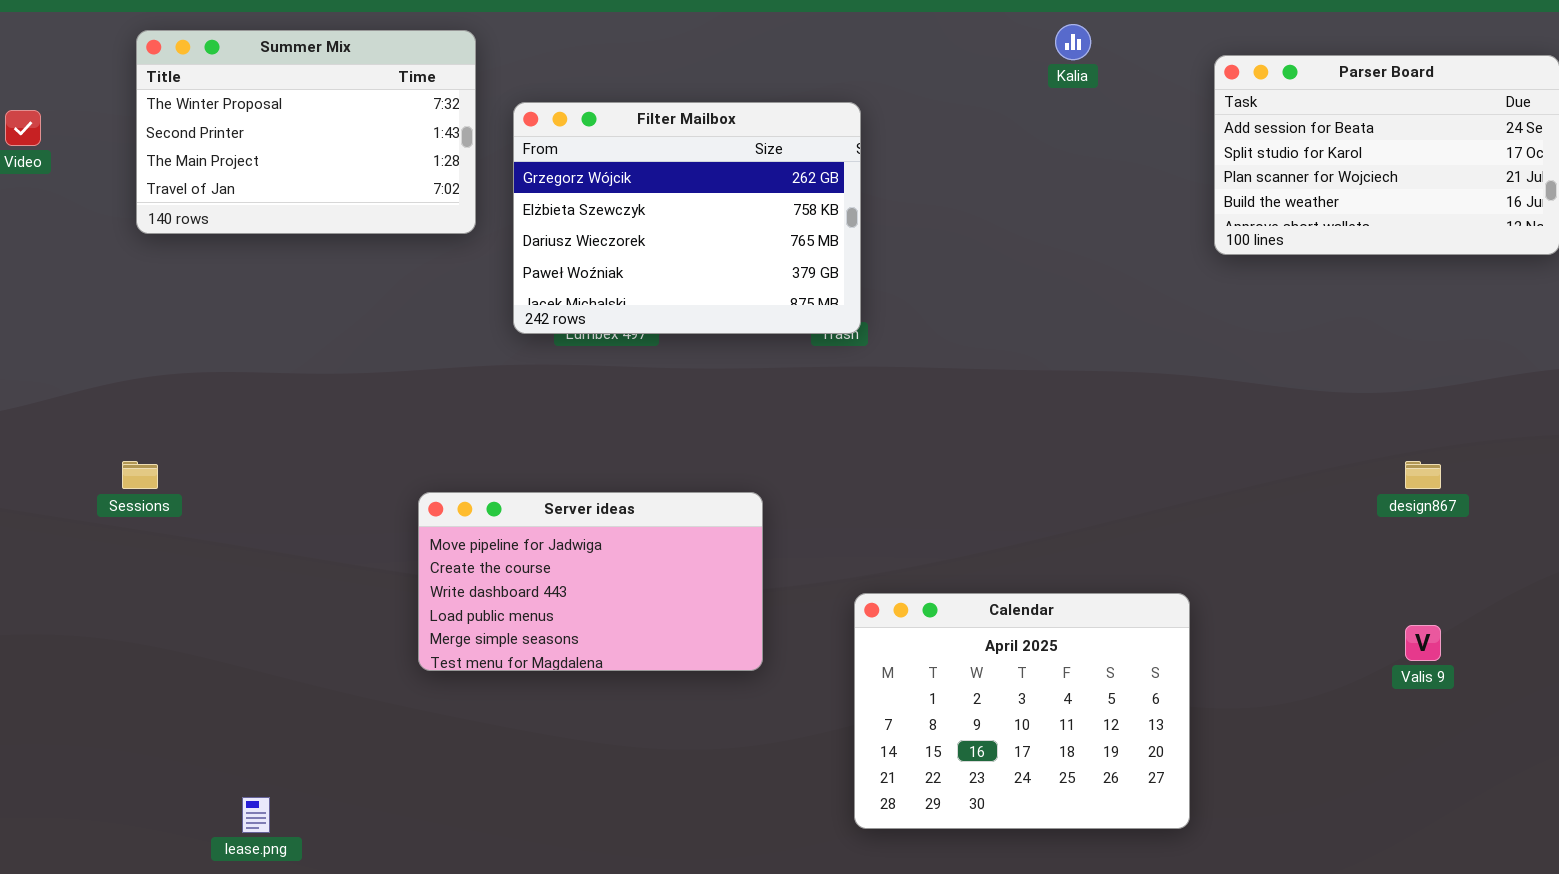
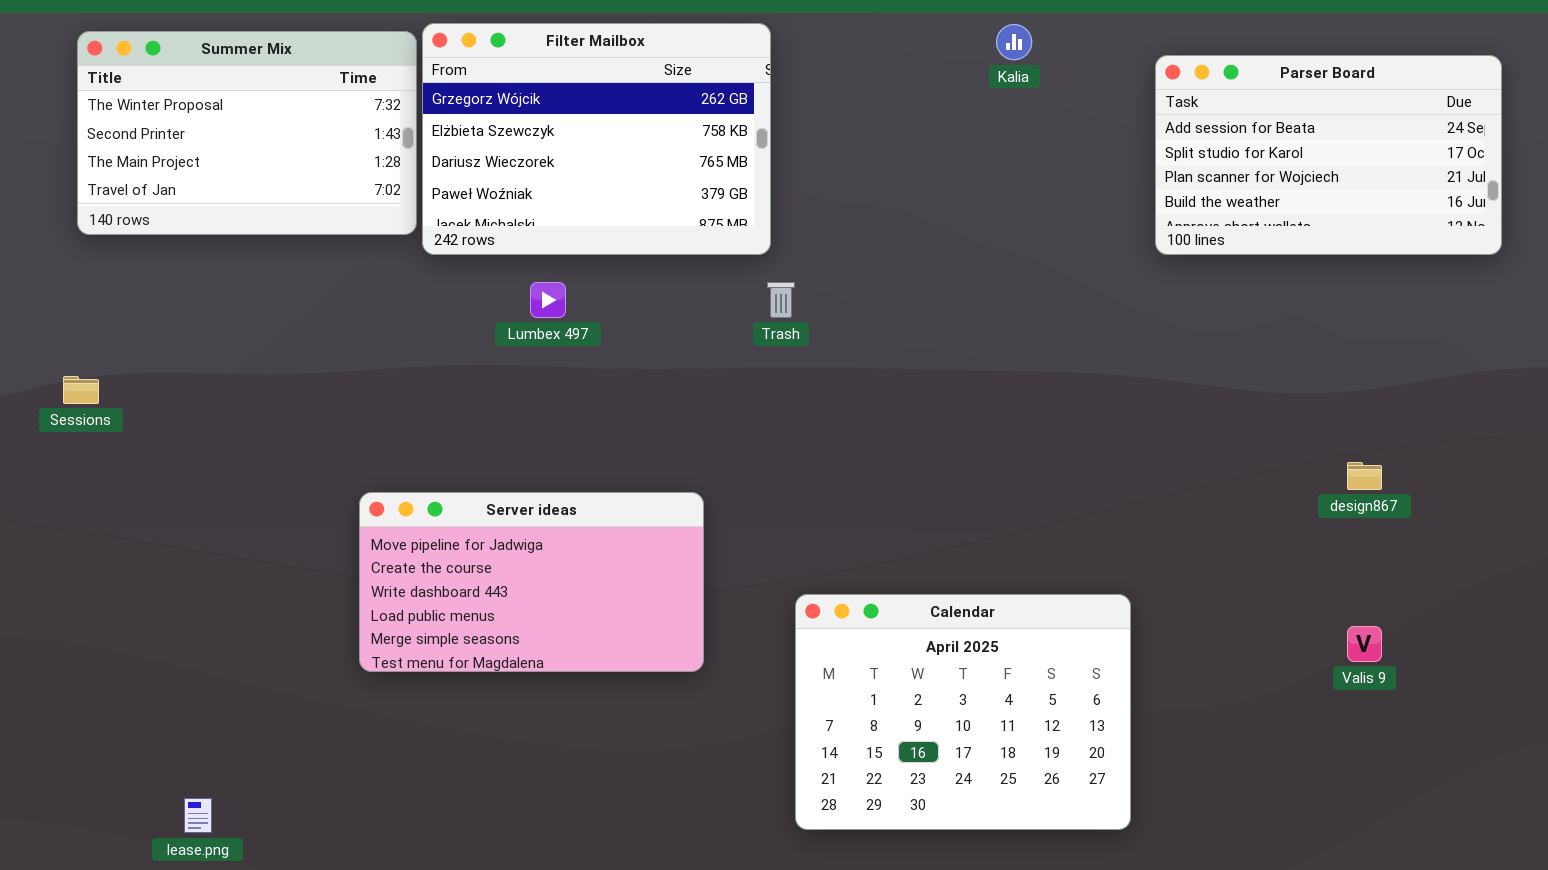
Filter Mailbox: [513,102,861,334] -> [422,23,771,255], moved
Sessions: [122,461,158,489] -> [63,376,99,404], moved

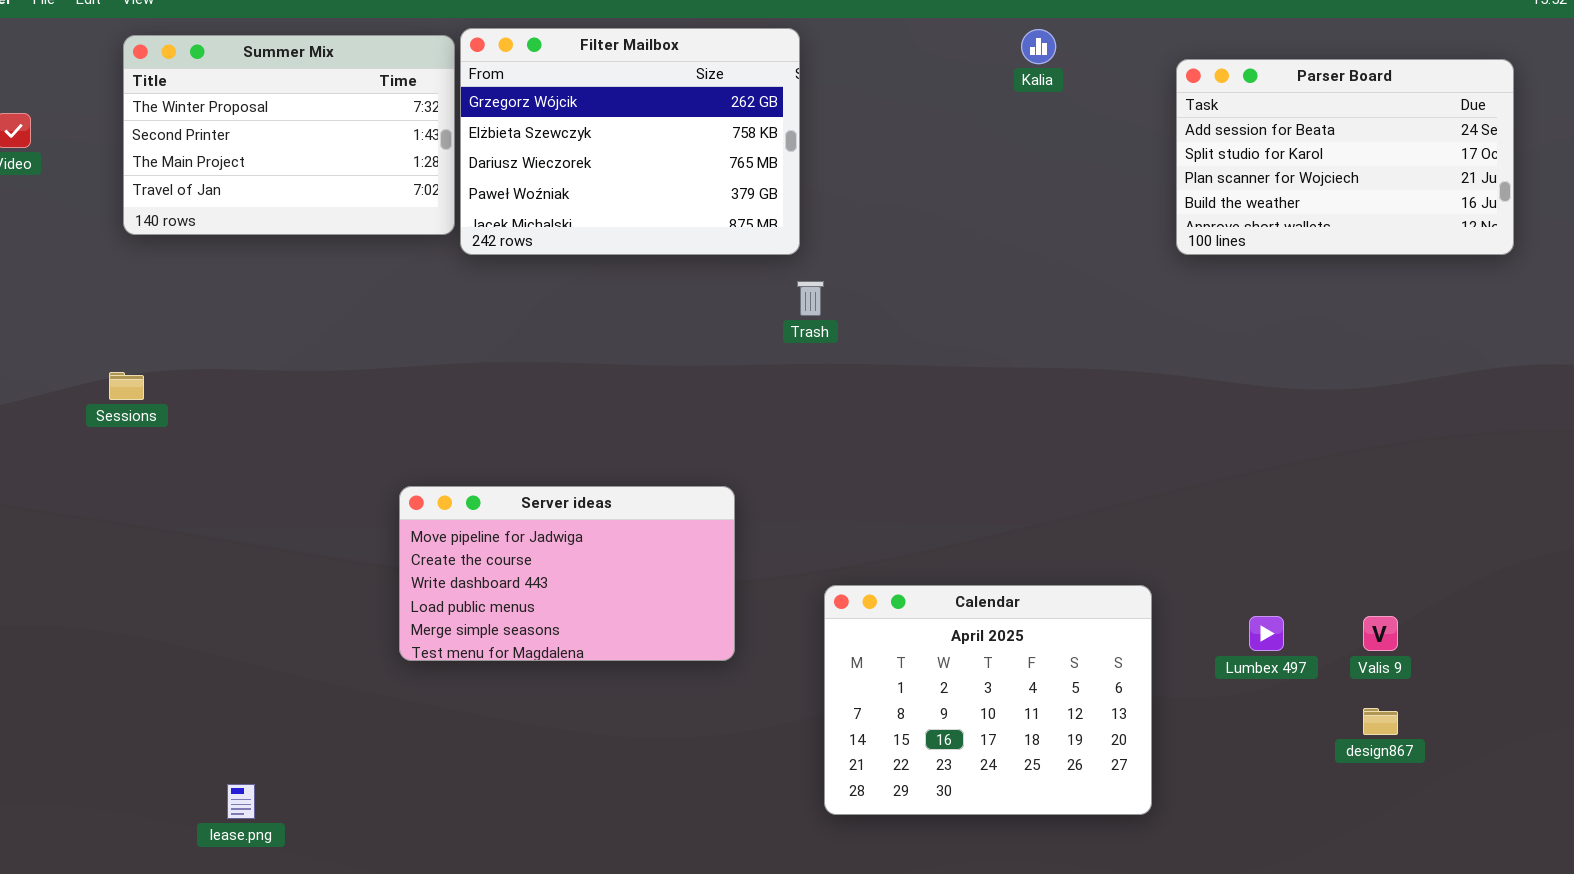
Lumbex 497: [530,282,566,318] -> [1249,616,1284,651], moved
design867: [1347,462,1382,490] -> [1363,708,1398,735], moved

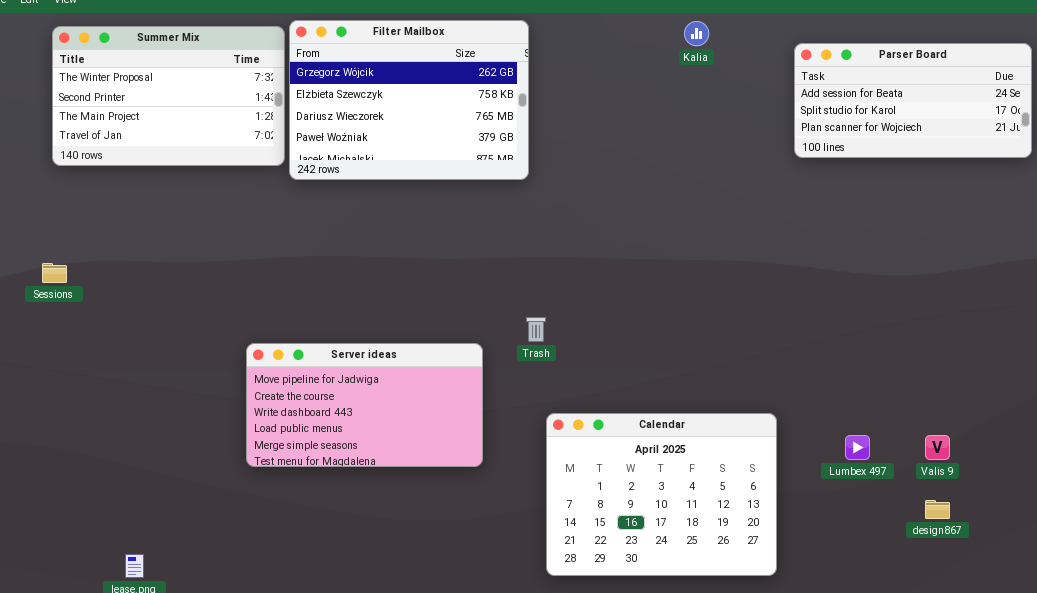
Parser Board: [1176,59,1514,255] -> [794,43,1032,158], resized
Trash: [797,281,824,316] -> [526,317,546,342], moved

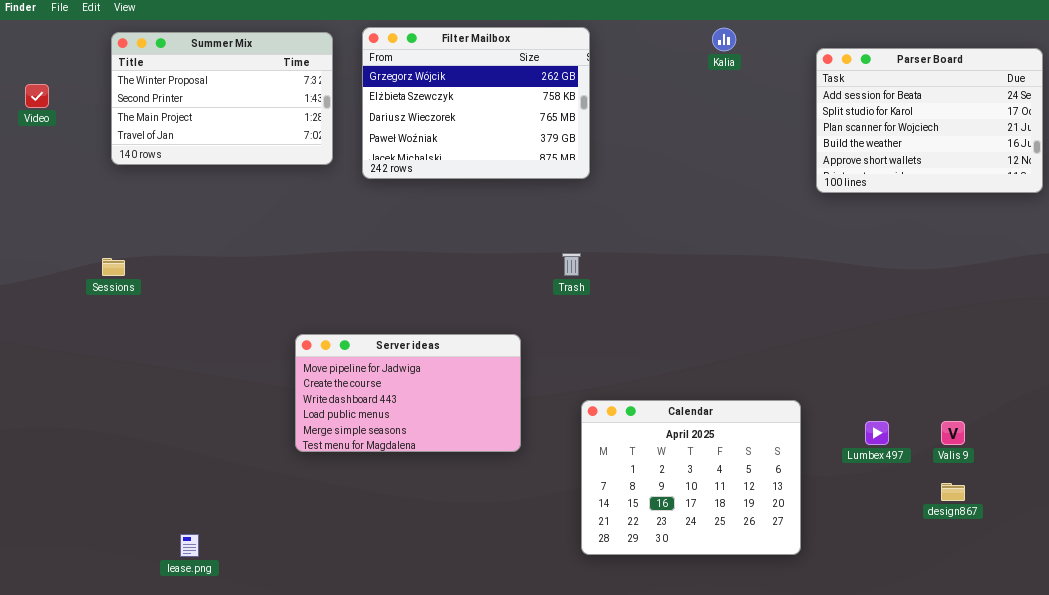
Filter Mailbox: [289,20,529,180] -> [362,27,590,179], moved
Parser Board: [794,43,1032,158] -> [816,48,1043,193], resized
Trash: [526,317,546,342] -> [562,253,581,276], moved

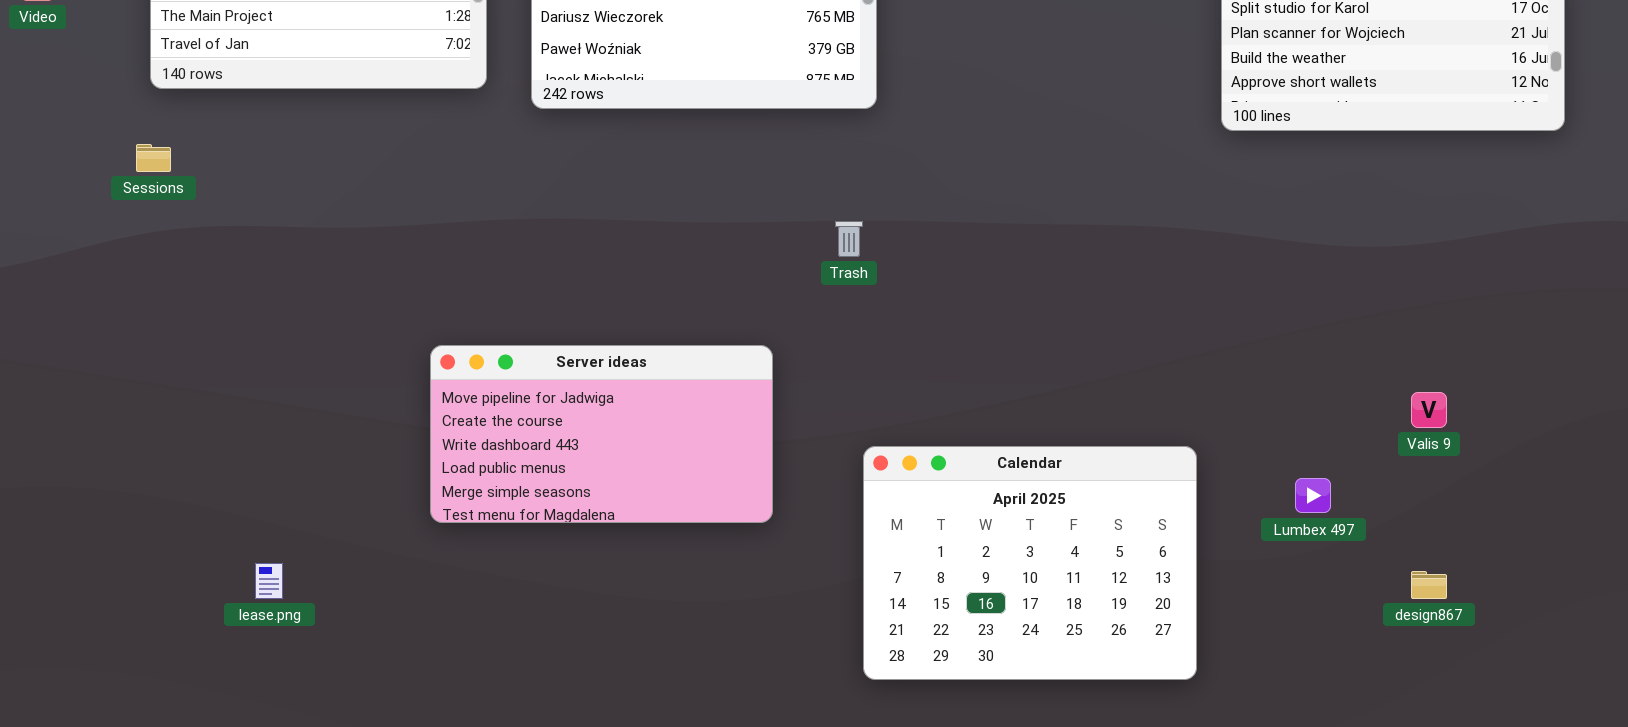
Sessions: [102,258,125,276] -> [136,144,171,172], moved
Valis 9: [941,421,965,445] -> [1411,392,1447,428], moved
lease.png: [180,534,199,557] -> [255,563,283,599], moved

